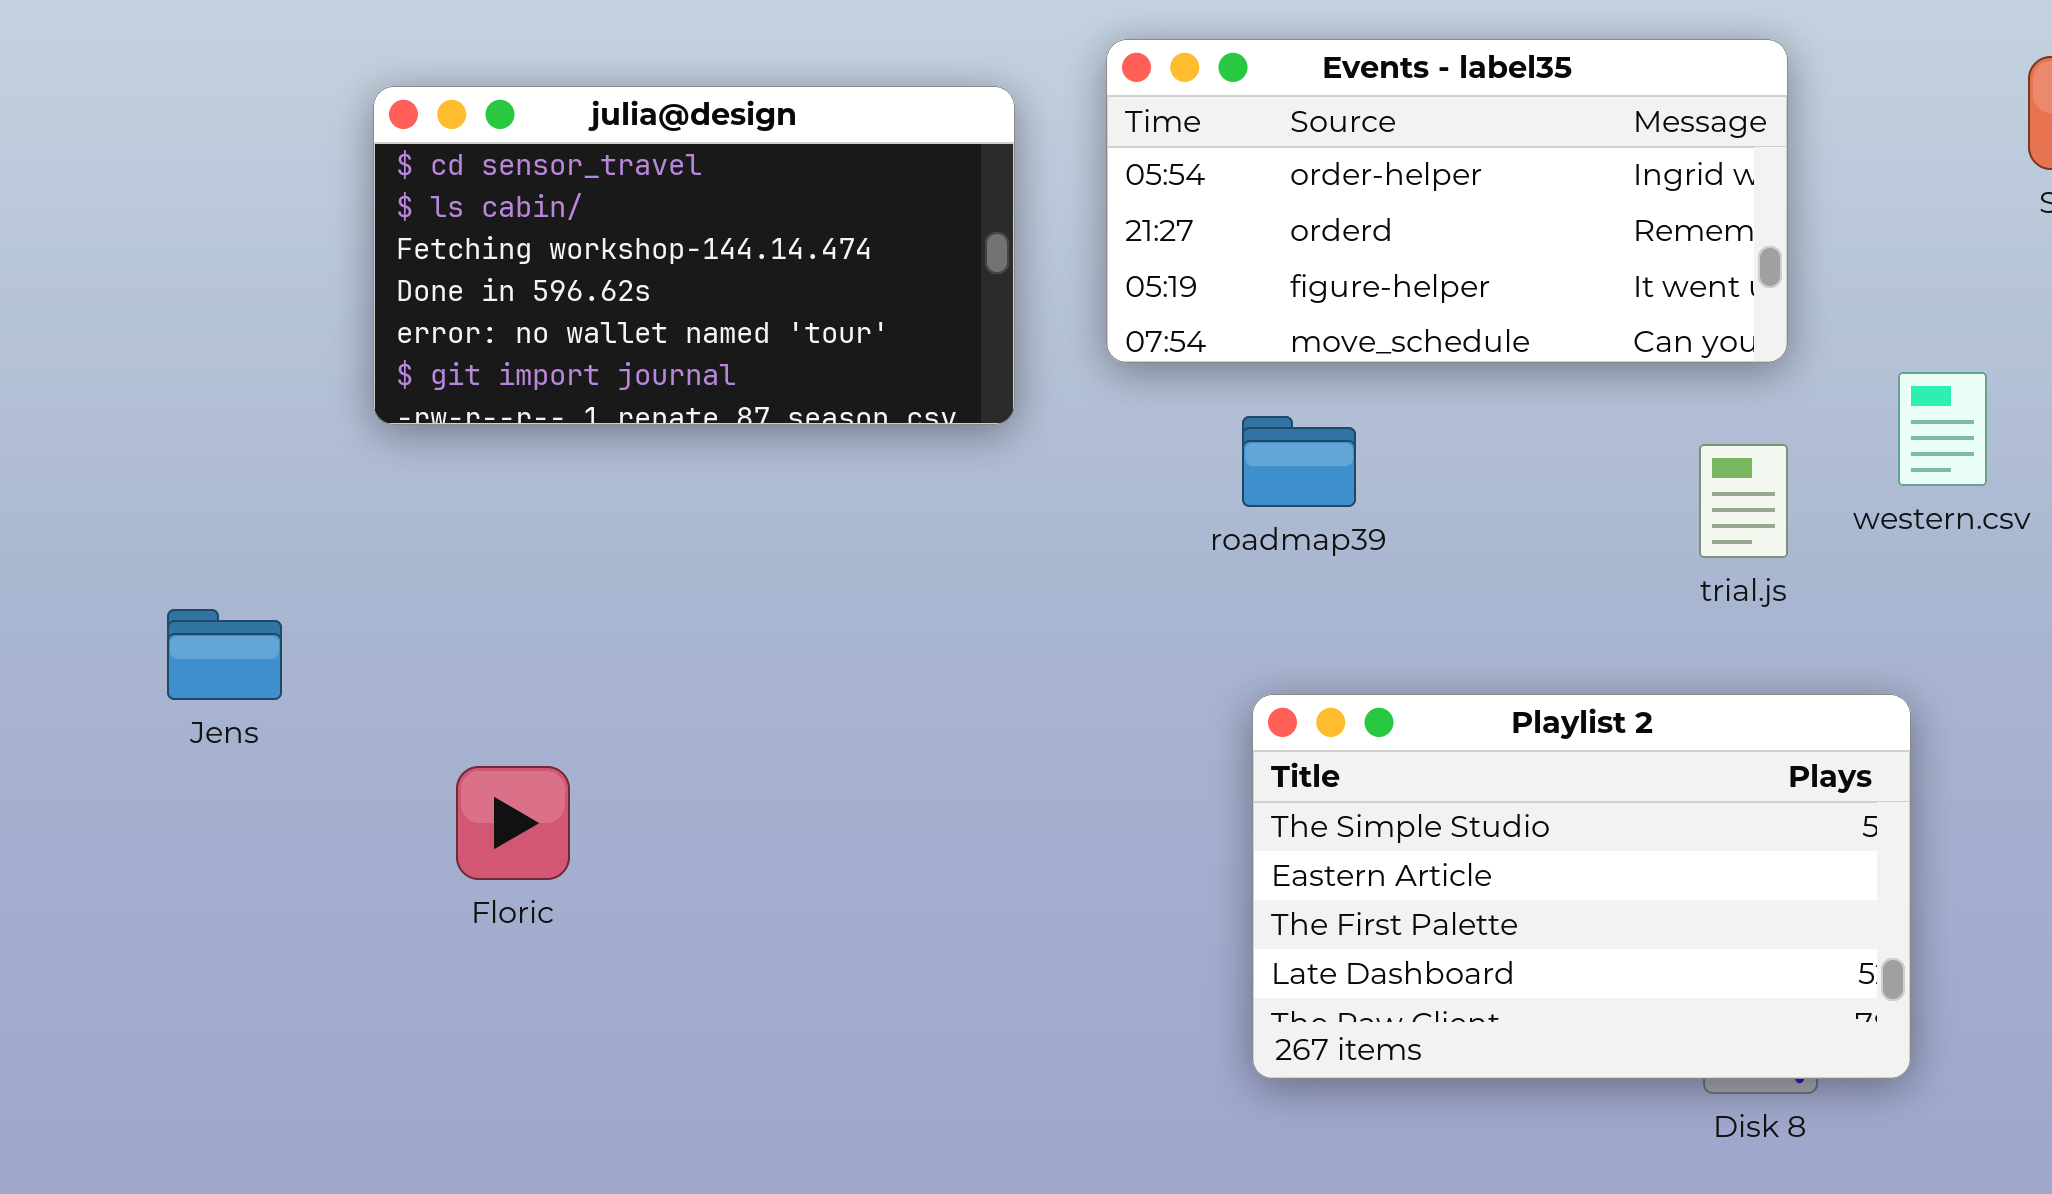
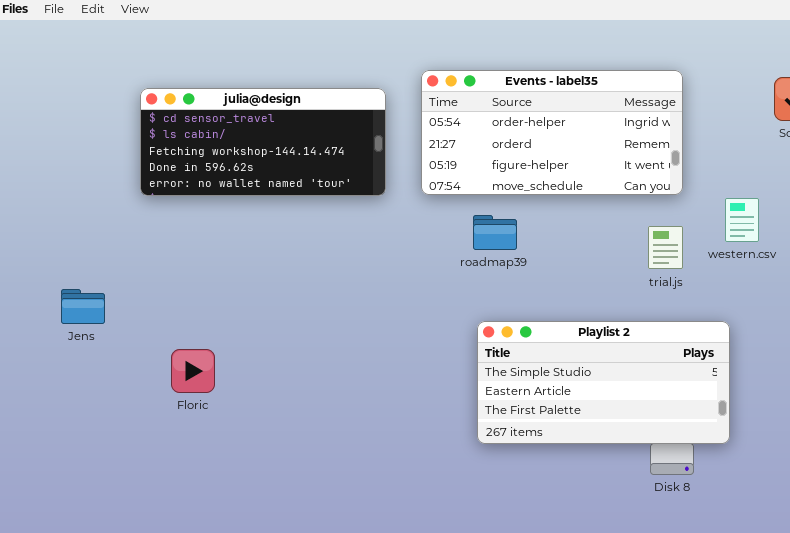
julia@design: [373,86,1015,425] -> [140,88,386,196], resized
Playlist 2: [1252,694,1911,1079] -> [477,321,730,444], resized

